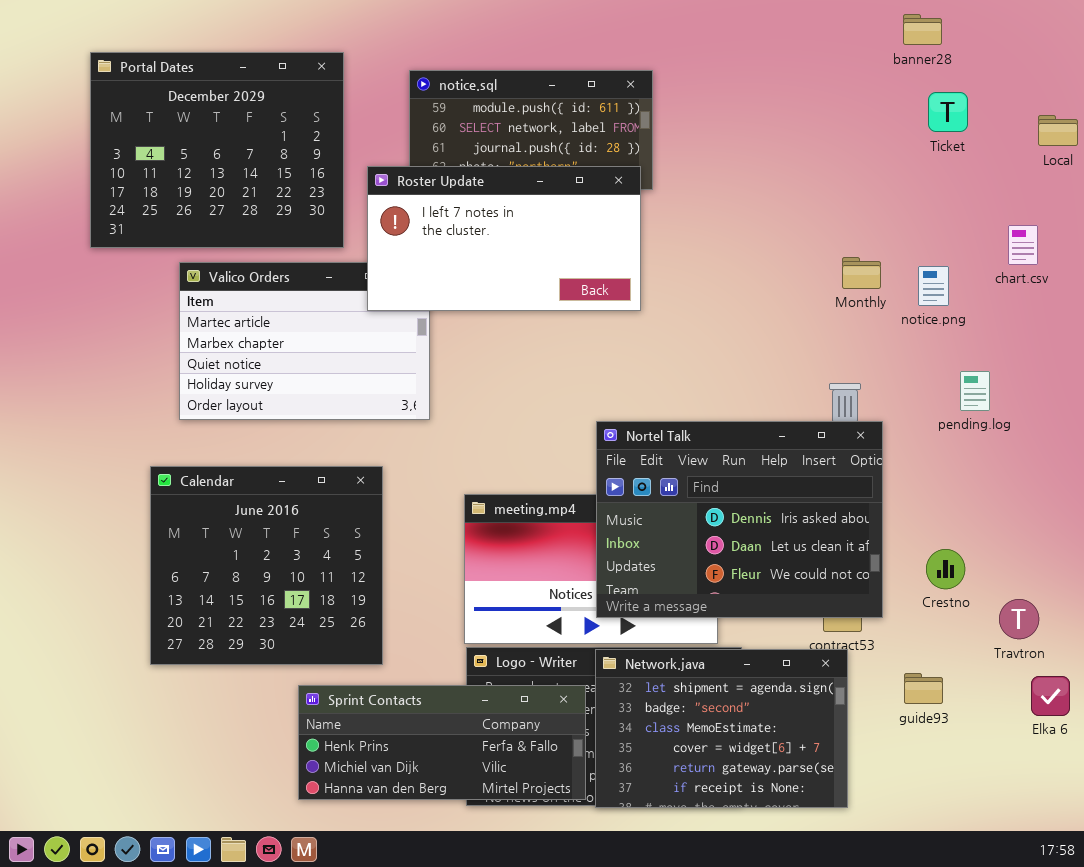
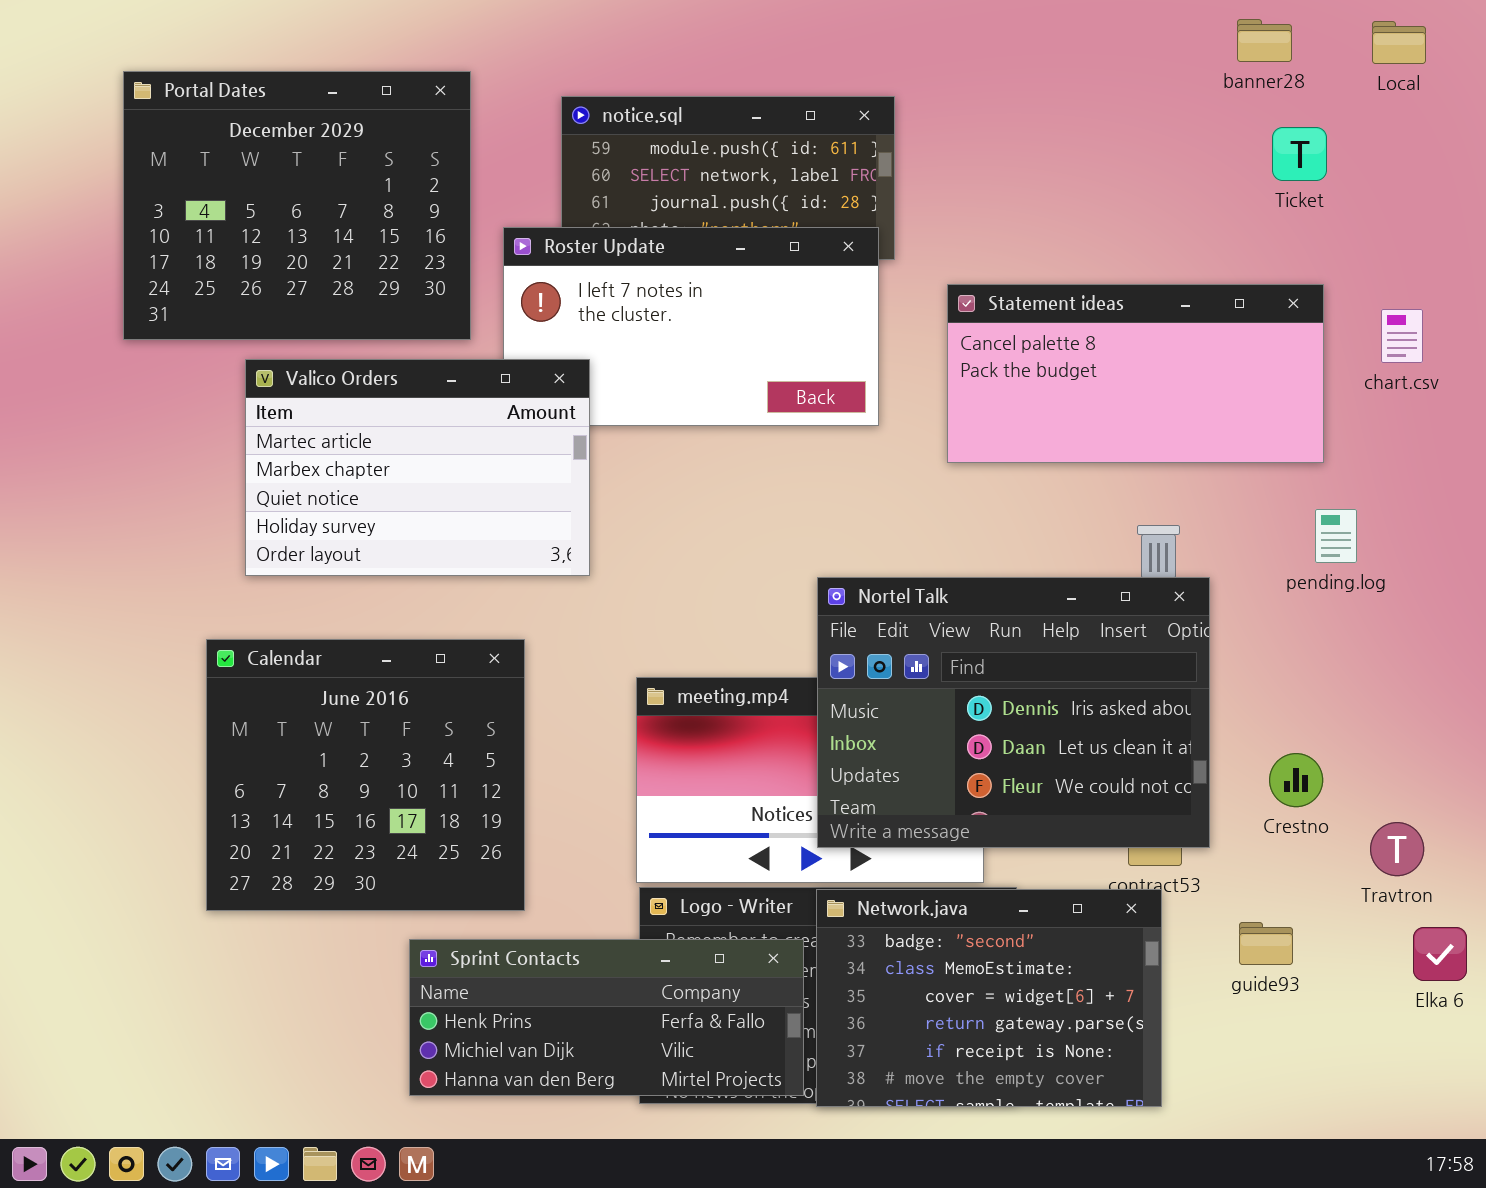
Local: [1038,115,1078,146] -> [1372,21,1426,64], moved
Statement ideas: none -> [947,284,1324,463], opened
Valico Orders: [179,262,430,420] -> [245,359,590,576], raised
Network.java: [595,649,848,808] -> [816,889,1162,1107], scrolled down 1 row

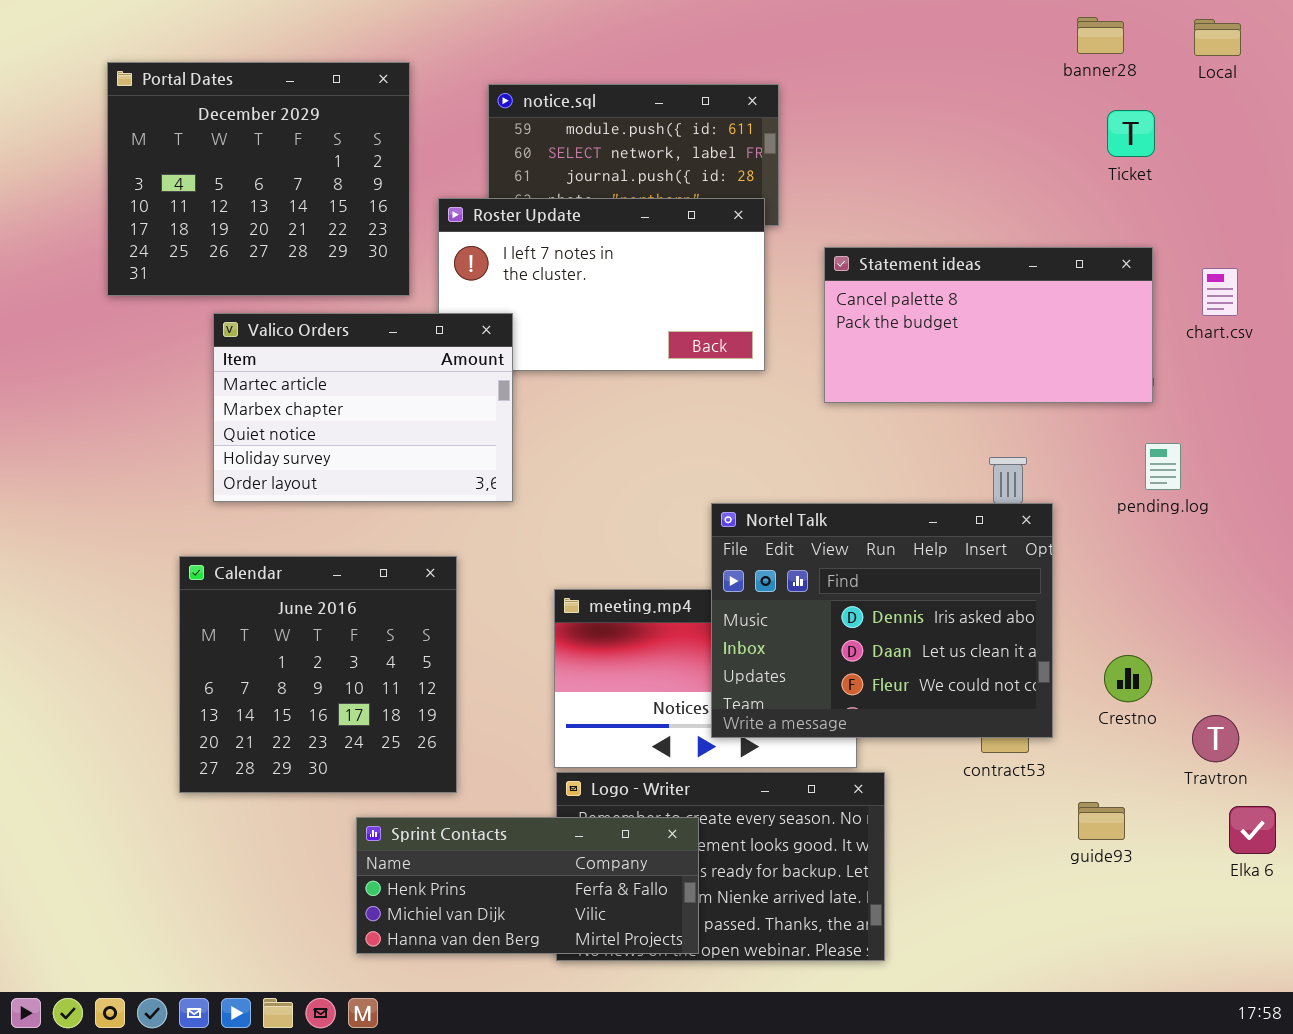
Network.java: [816,889,1162,1107] -> none, closed

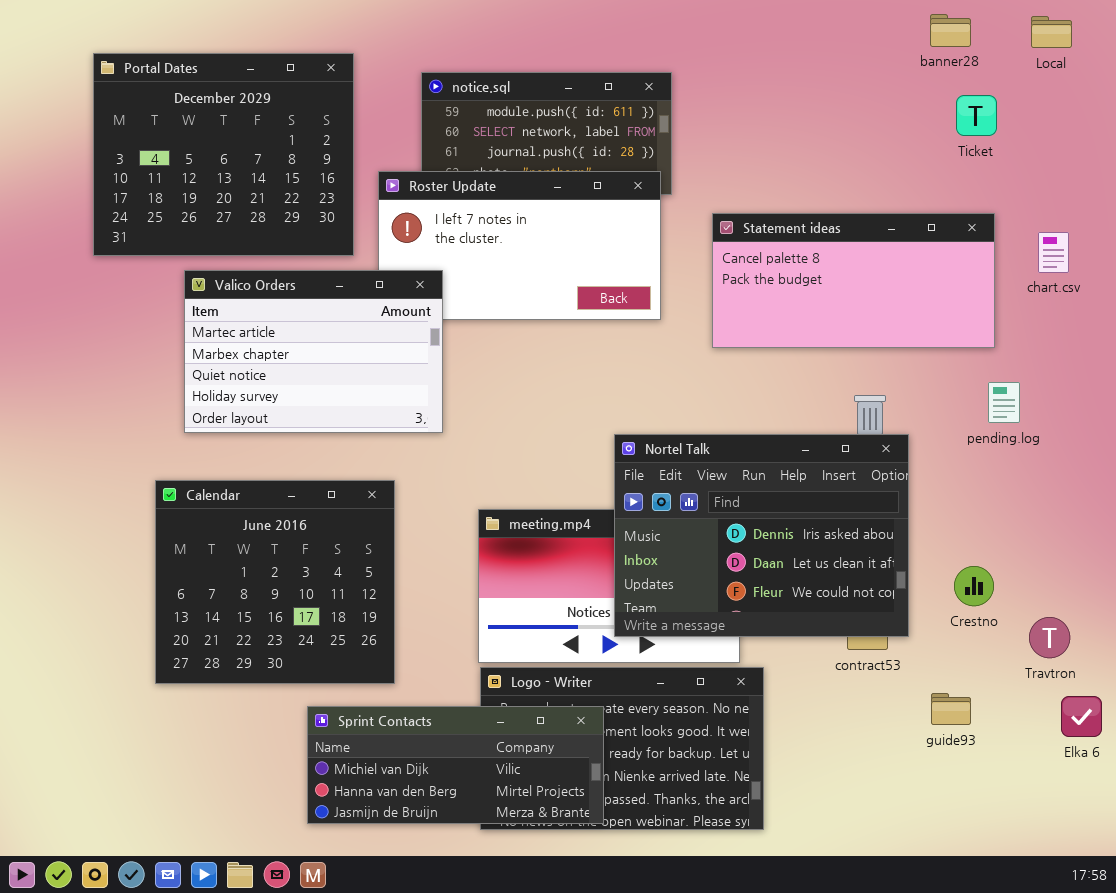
Sprint Contacts: [356,817,699,954] -> [307,706,604,824], scrolled down 1 row

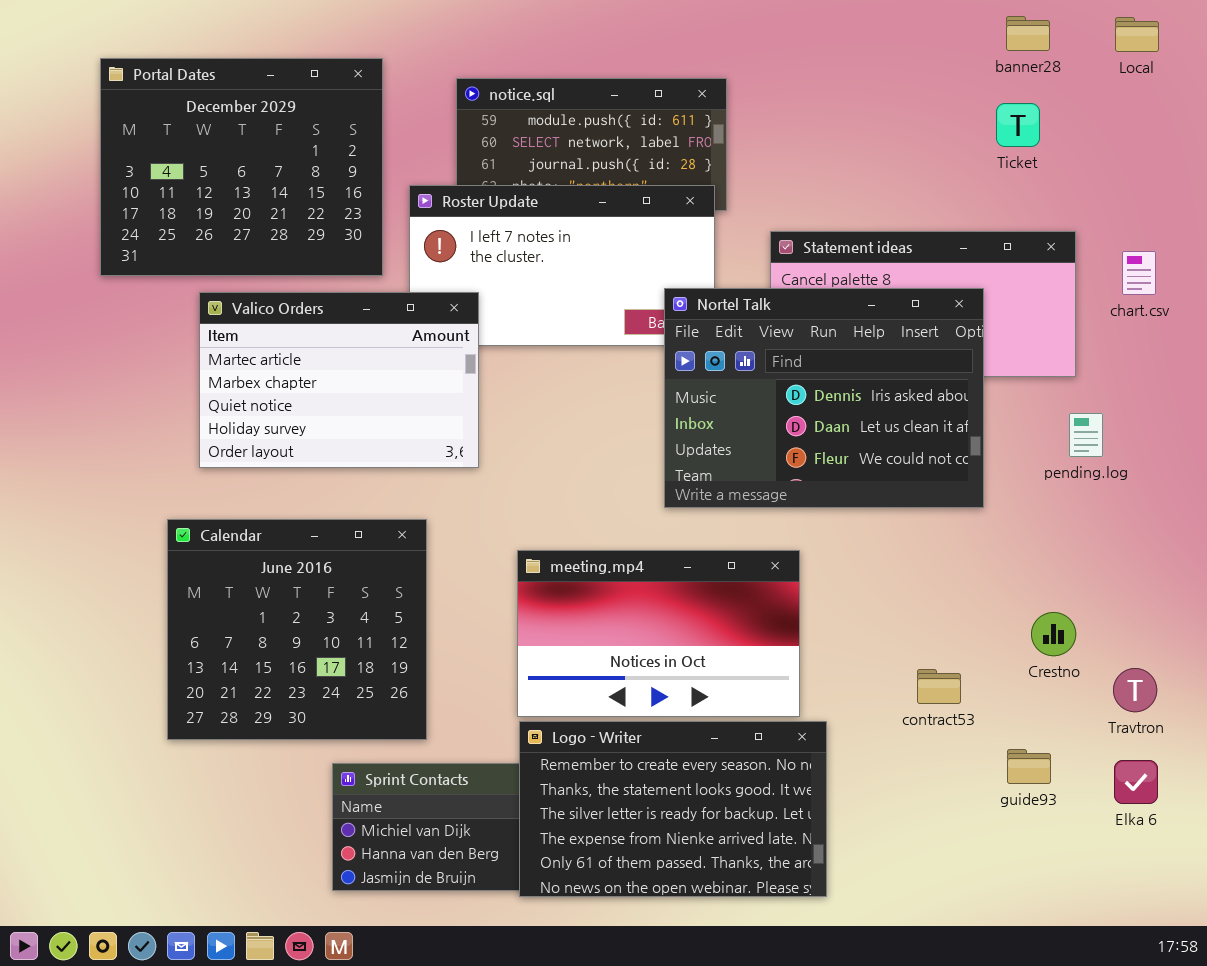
Ticket: [956,95,997,136] -> [996,103,1040,147], moved
Nortel Talk: [614,434,909,637] -> [664,288,984,508], moved
Logo - Writer: [480,667,764,830] -> [519,721,827,897], raised
Elka 6: [1061,696,1102,737] -> [1114,760,1158,804], moved

